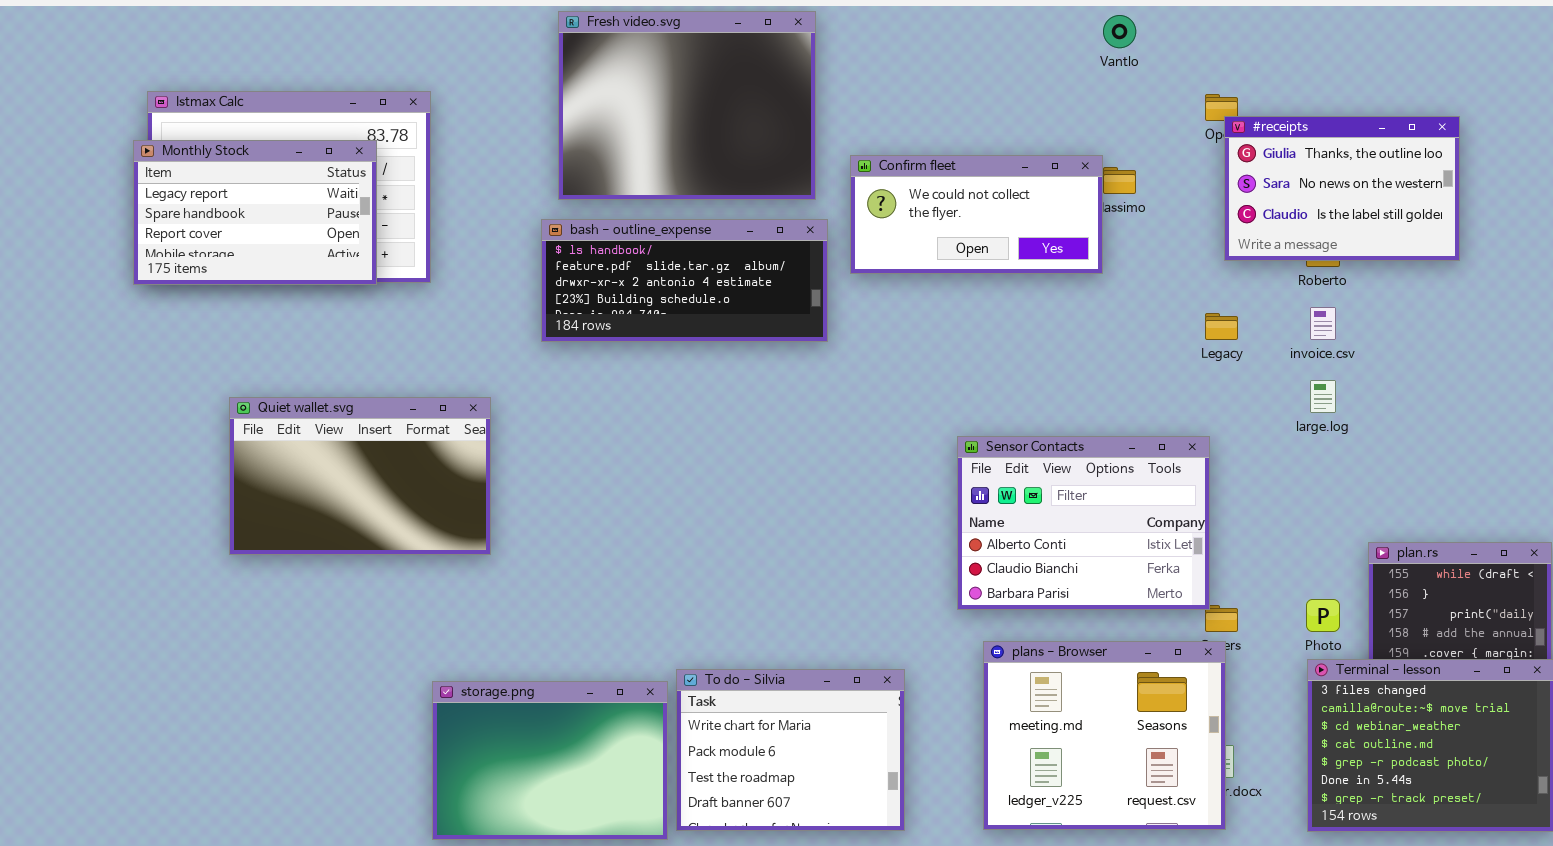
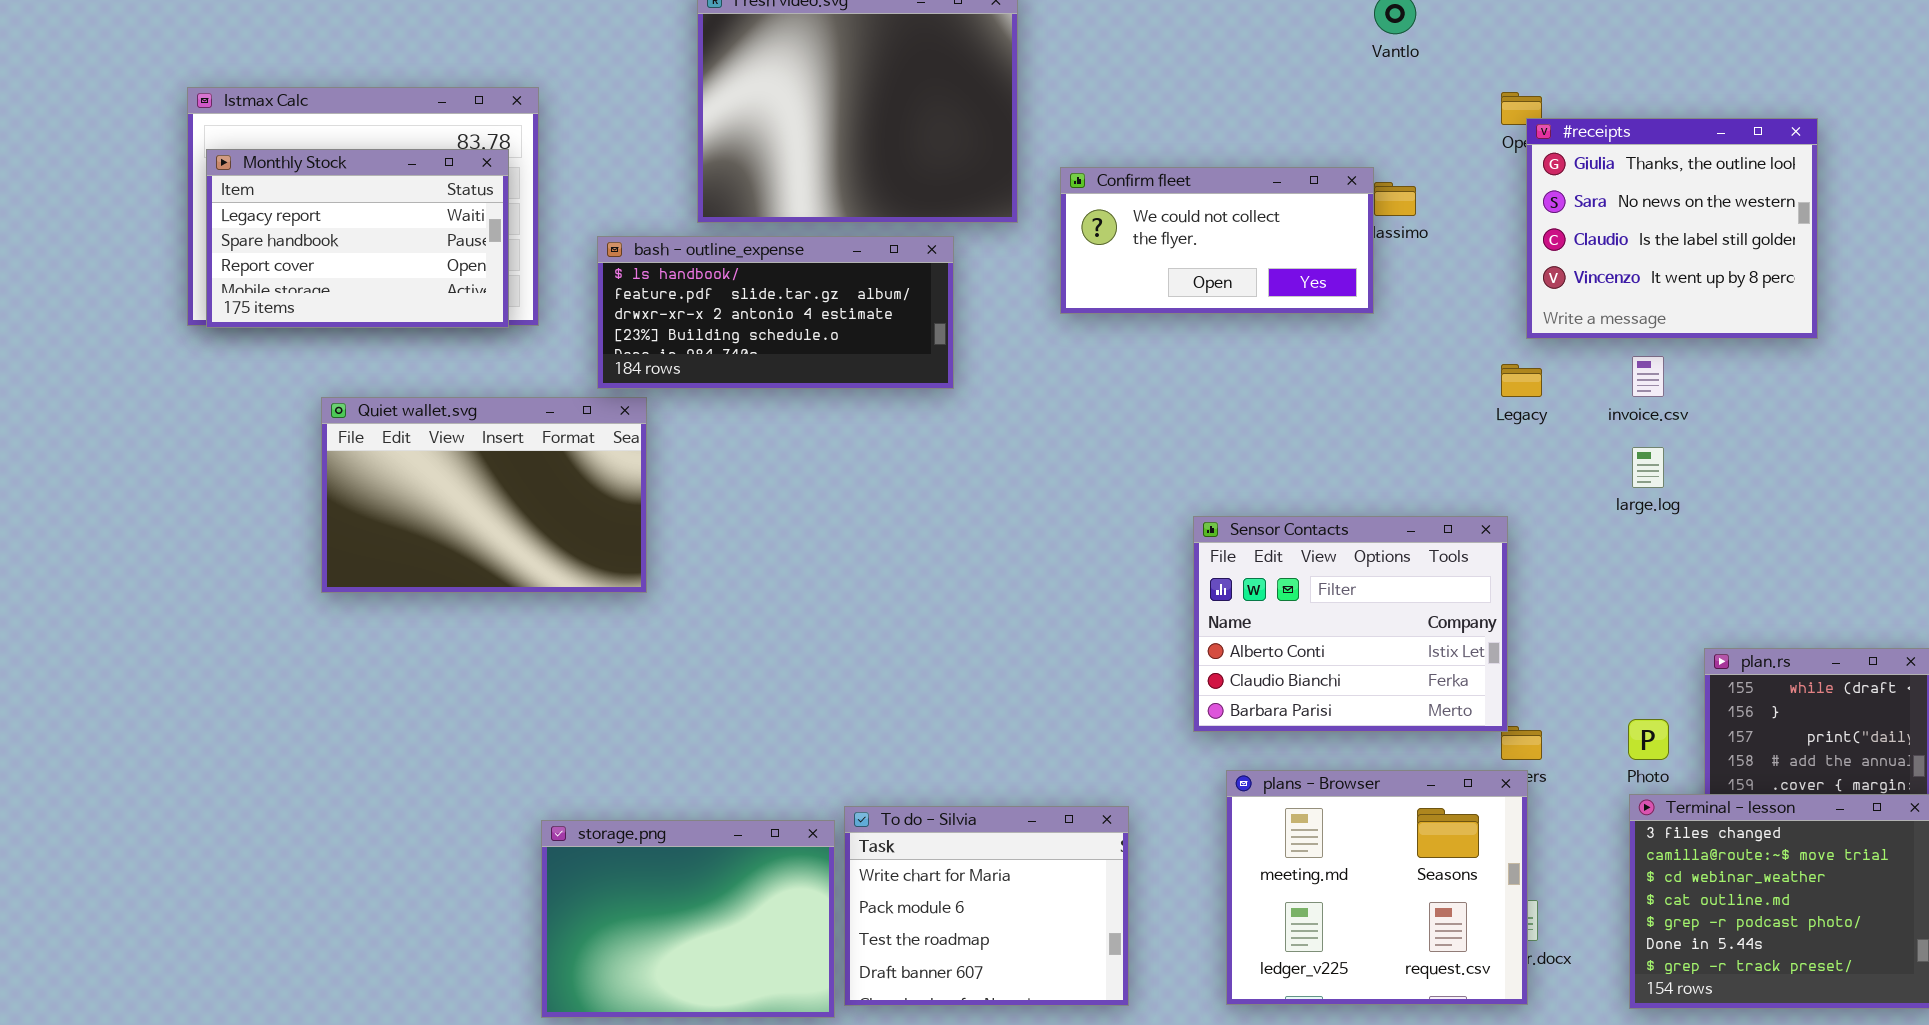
#receipts: [1224,116,1460,261] -> [1526,118,1818,339], resized
Monthly Stock: [133,140,377,285] -> [206,149,509,328], moved
bash - outline_expense: [541,219,828,342] -> [597,236,954,389], moved
Quiet wallet.svg: [229,397,491,555] -> [321,397,647,593], moved

